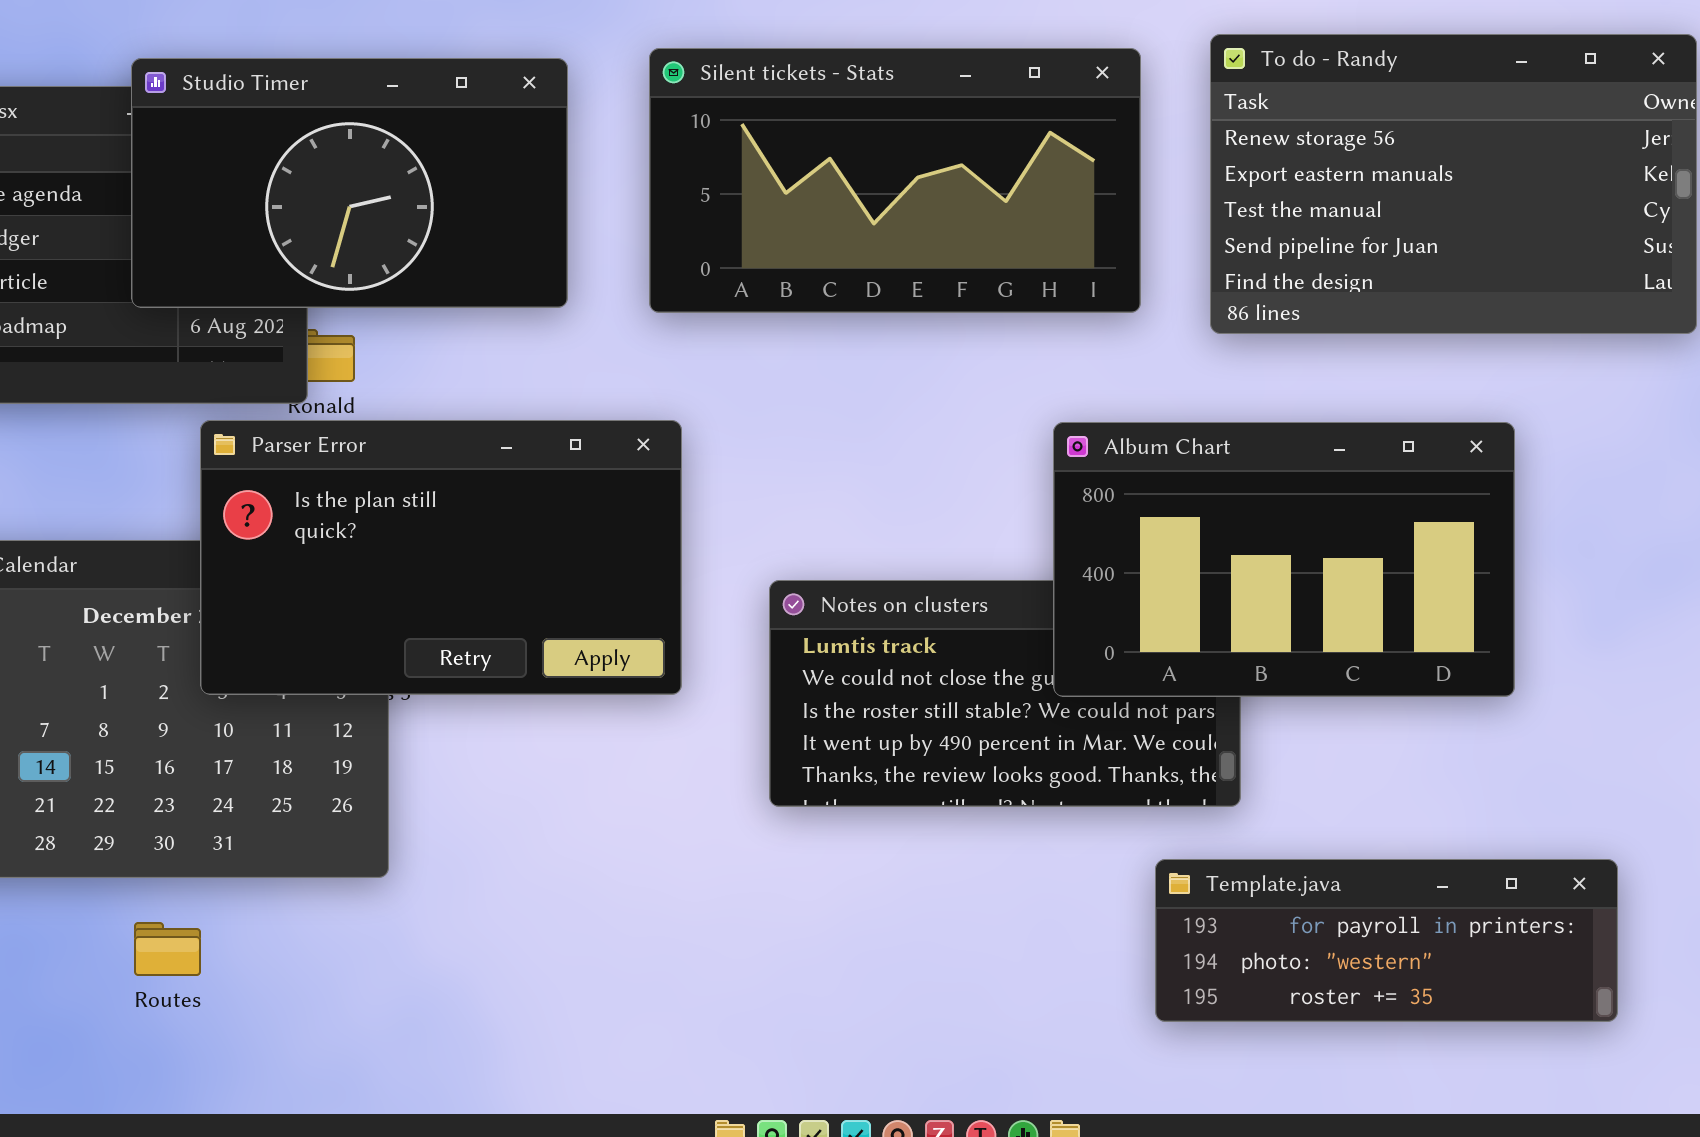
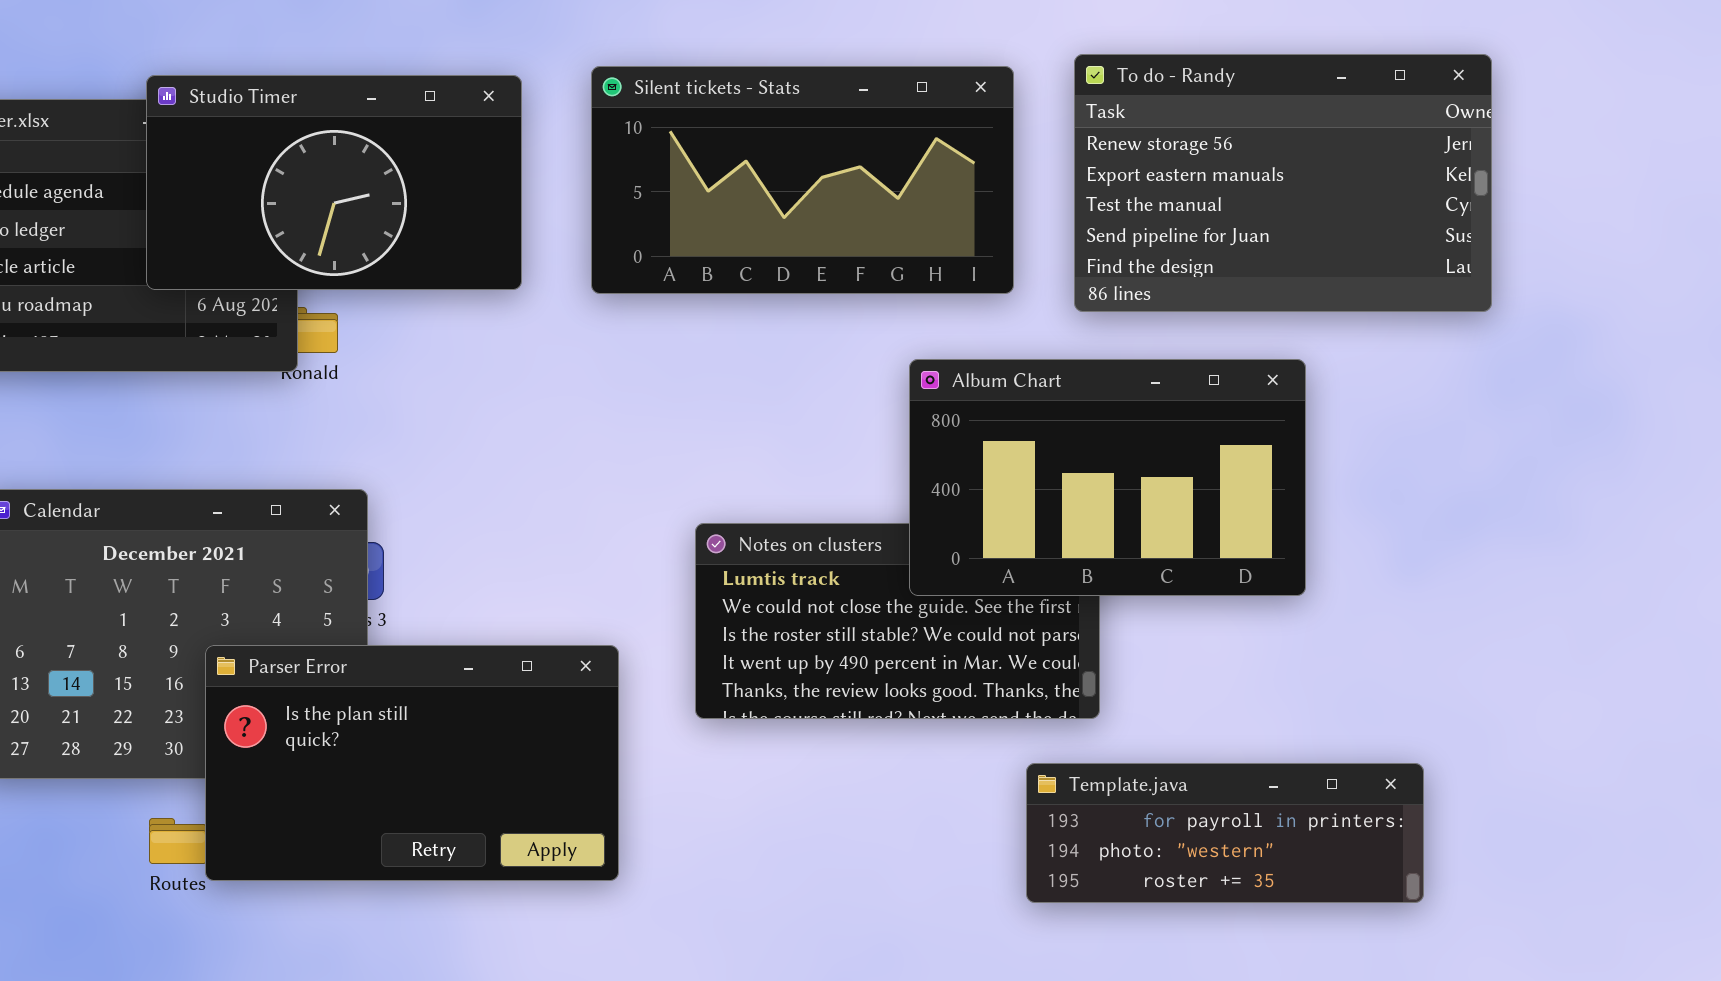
Parser Error: [200,420,682,695] -> [205,645,619,881], moved
Album Chart: [1053,422,1515,697] -> [909,359,1306,596], moved

